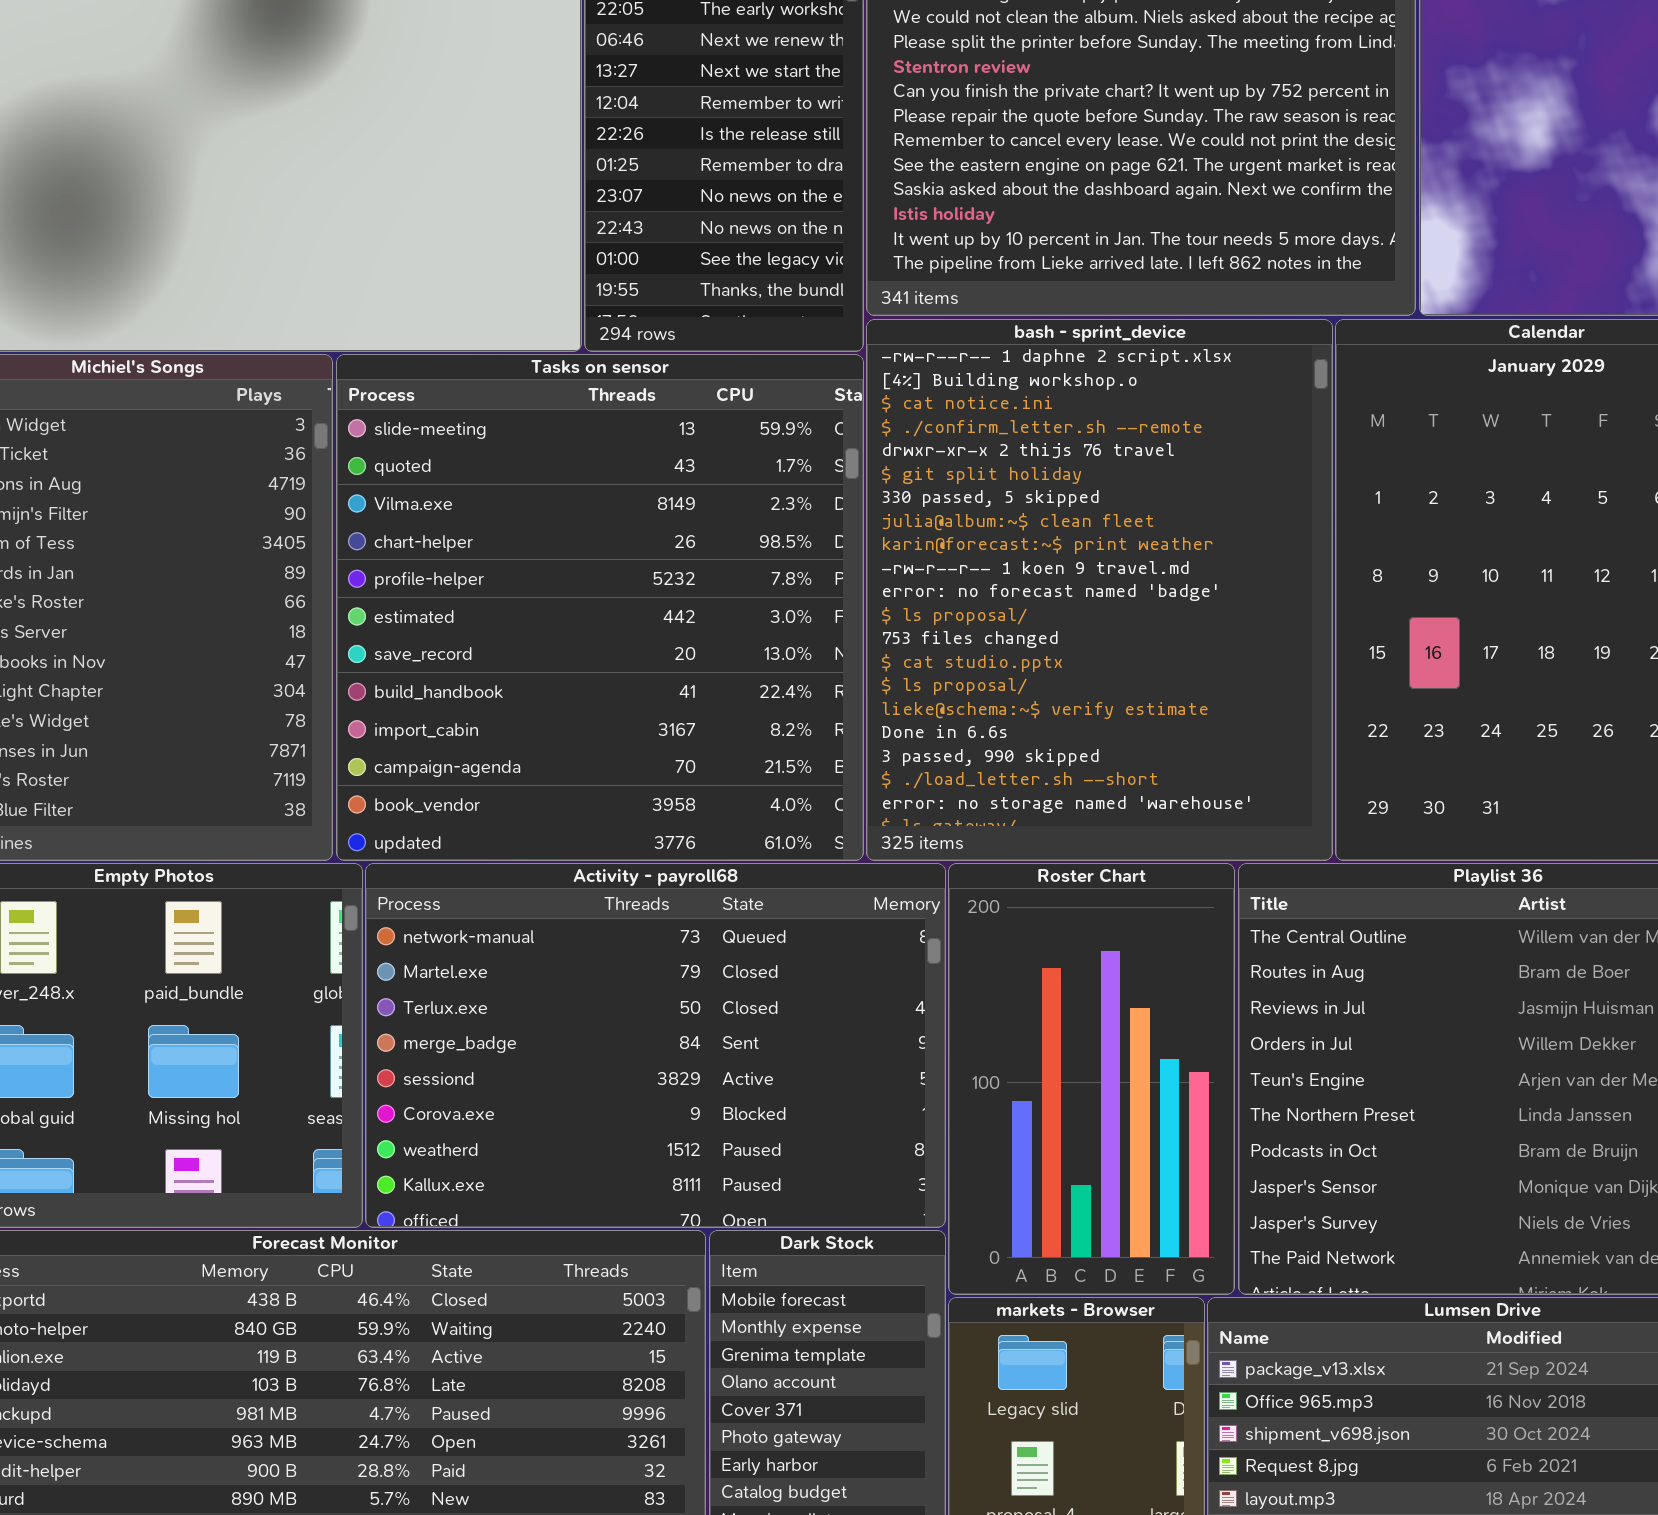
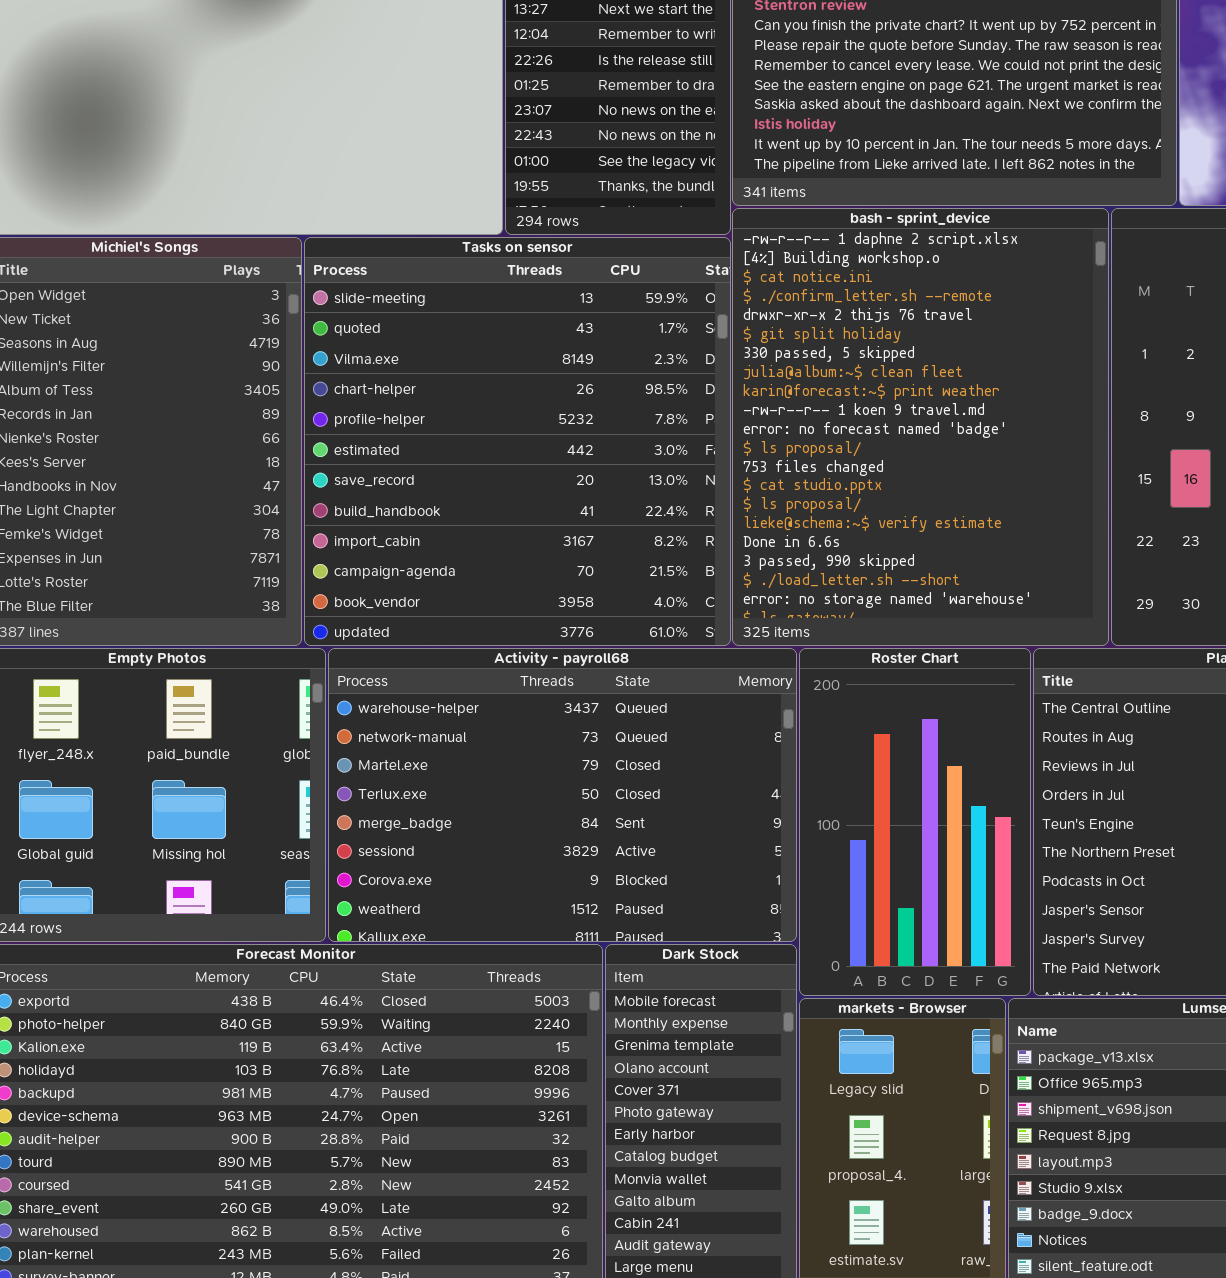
Activity - payroll68: [365,863,946,1228] -> [328,648,797,942], scrolled up 1 row

